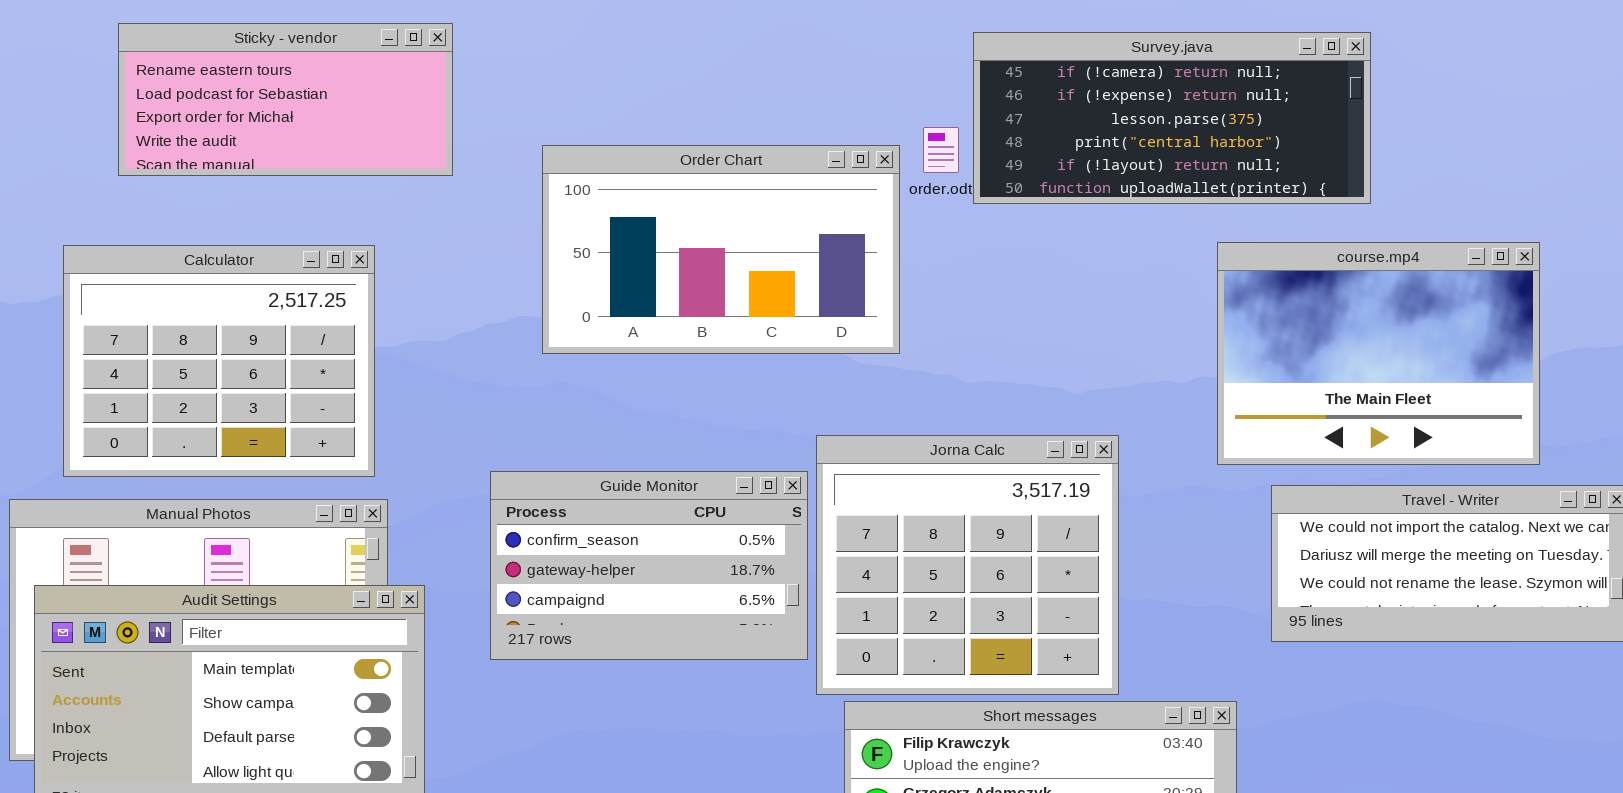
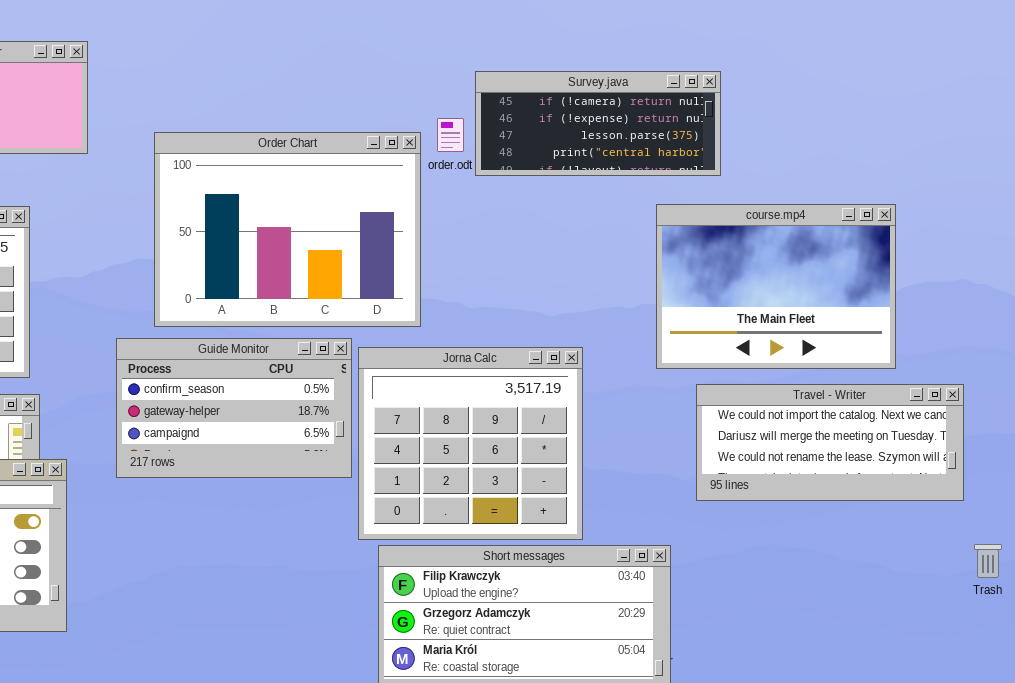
Survey.java: [973,32,1371,204] -> [475,71,721,176], resized
Order Chart: [542,145,900,354] -> [154,132,421,327], resized
Guide Monitor: [490,471,808,660] -> [116,338,352,478], moved

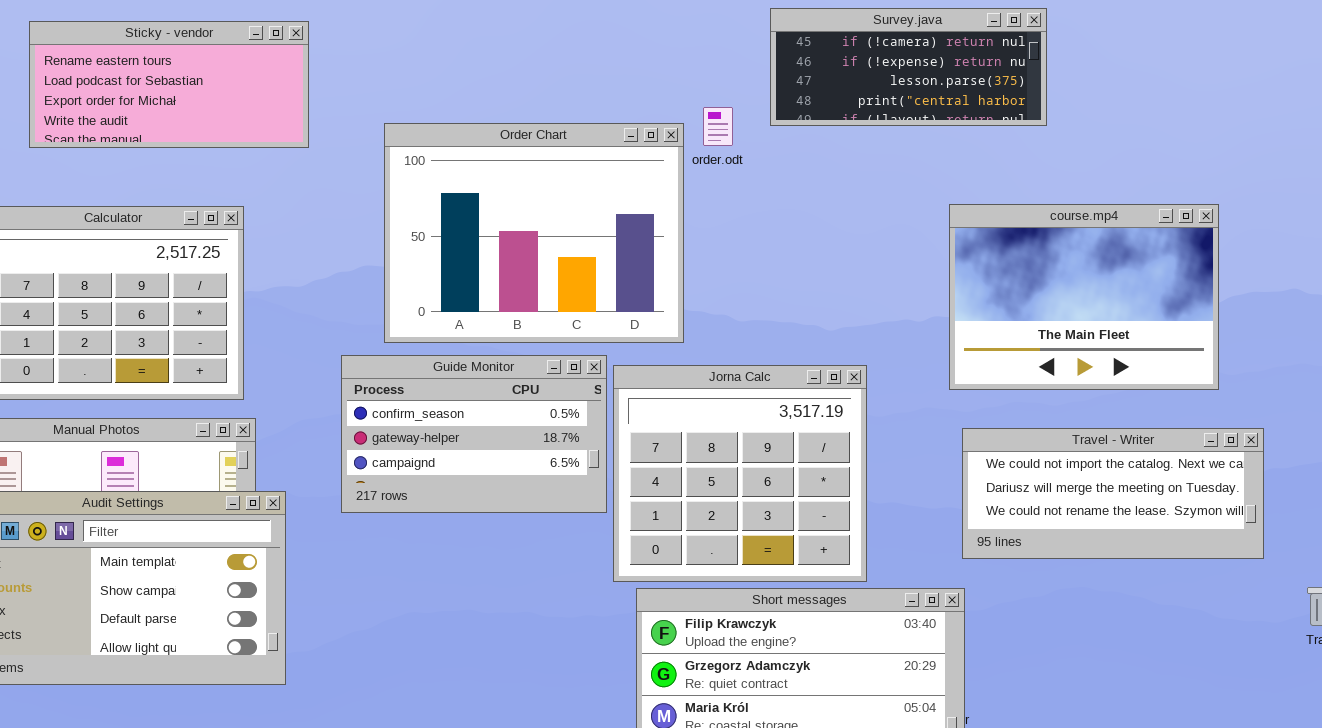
Survey.java: [475,71,721,176] -> [770,8,1047,126], moved
Travel - Writer: [696,384,964,501] -> [962,428,1264,559], moved

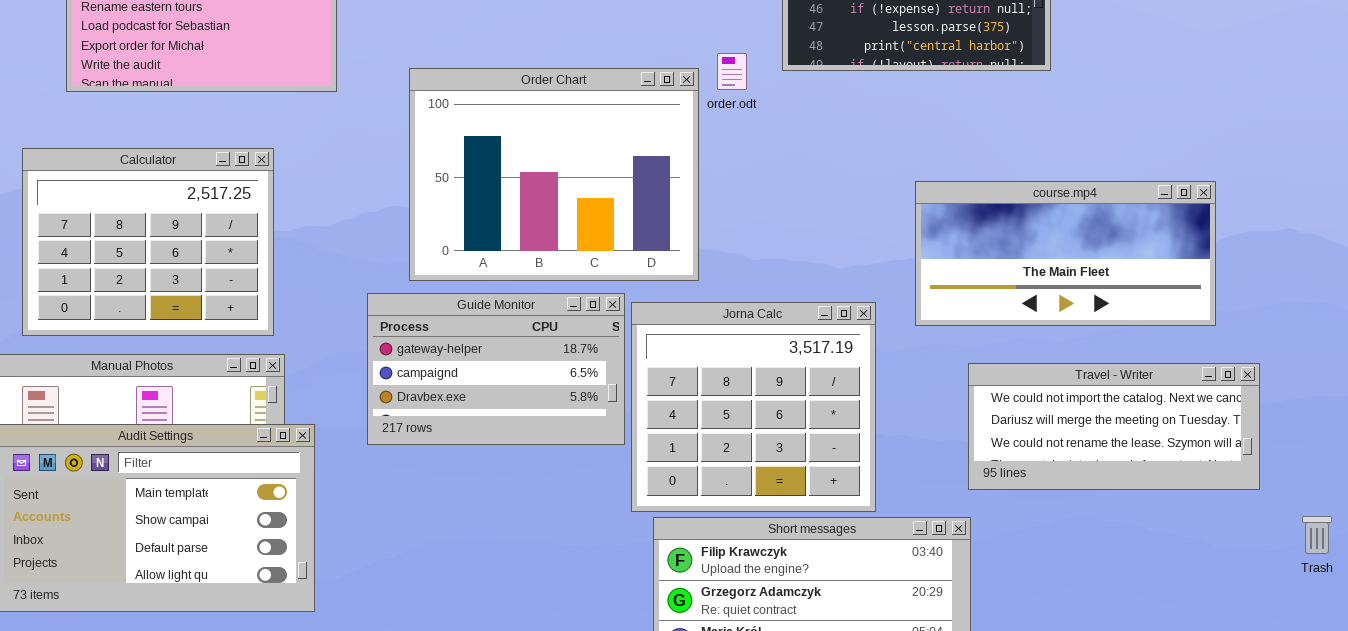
course.mp4: [949,204,1219,390] -> [915,181,1216,326], resized
Guide Monitor: [341,355,607,513] -> [367,293,625,445], scrolled down 1 row

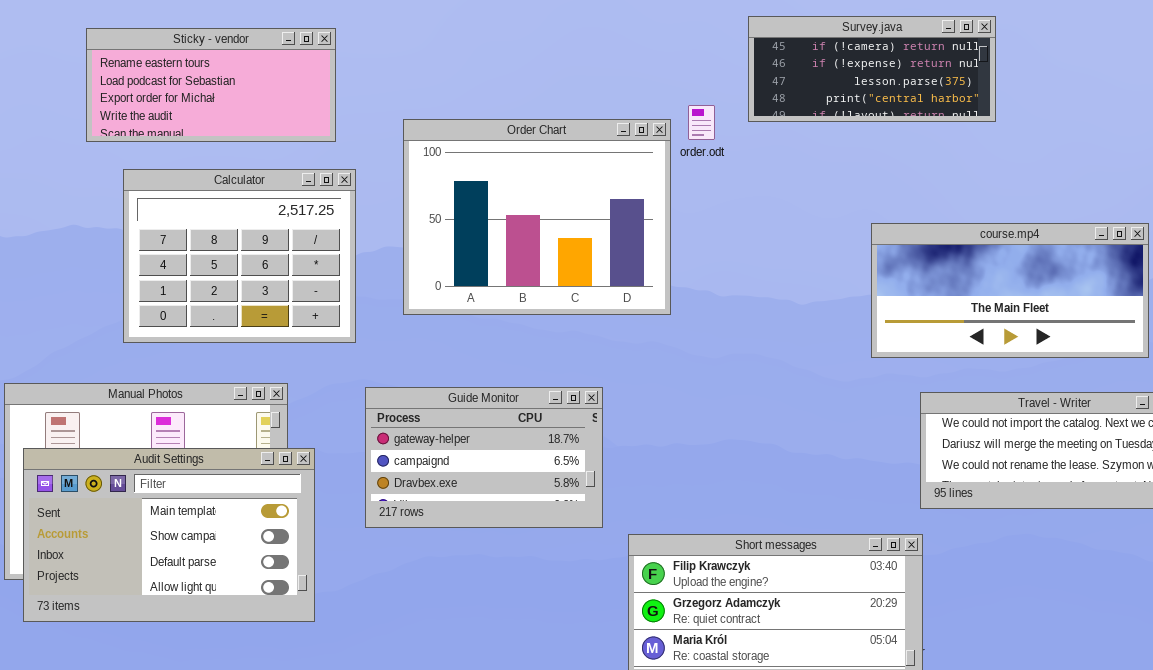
Calculator: [22,148,274,336] -> [123,169,356,343], moved
Guide Monitor: [367,293,625,445] -> [365,387,603,528], moved
Jorna Calc: [631,302,876,512] -> none, closed

